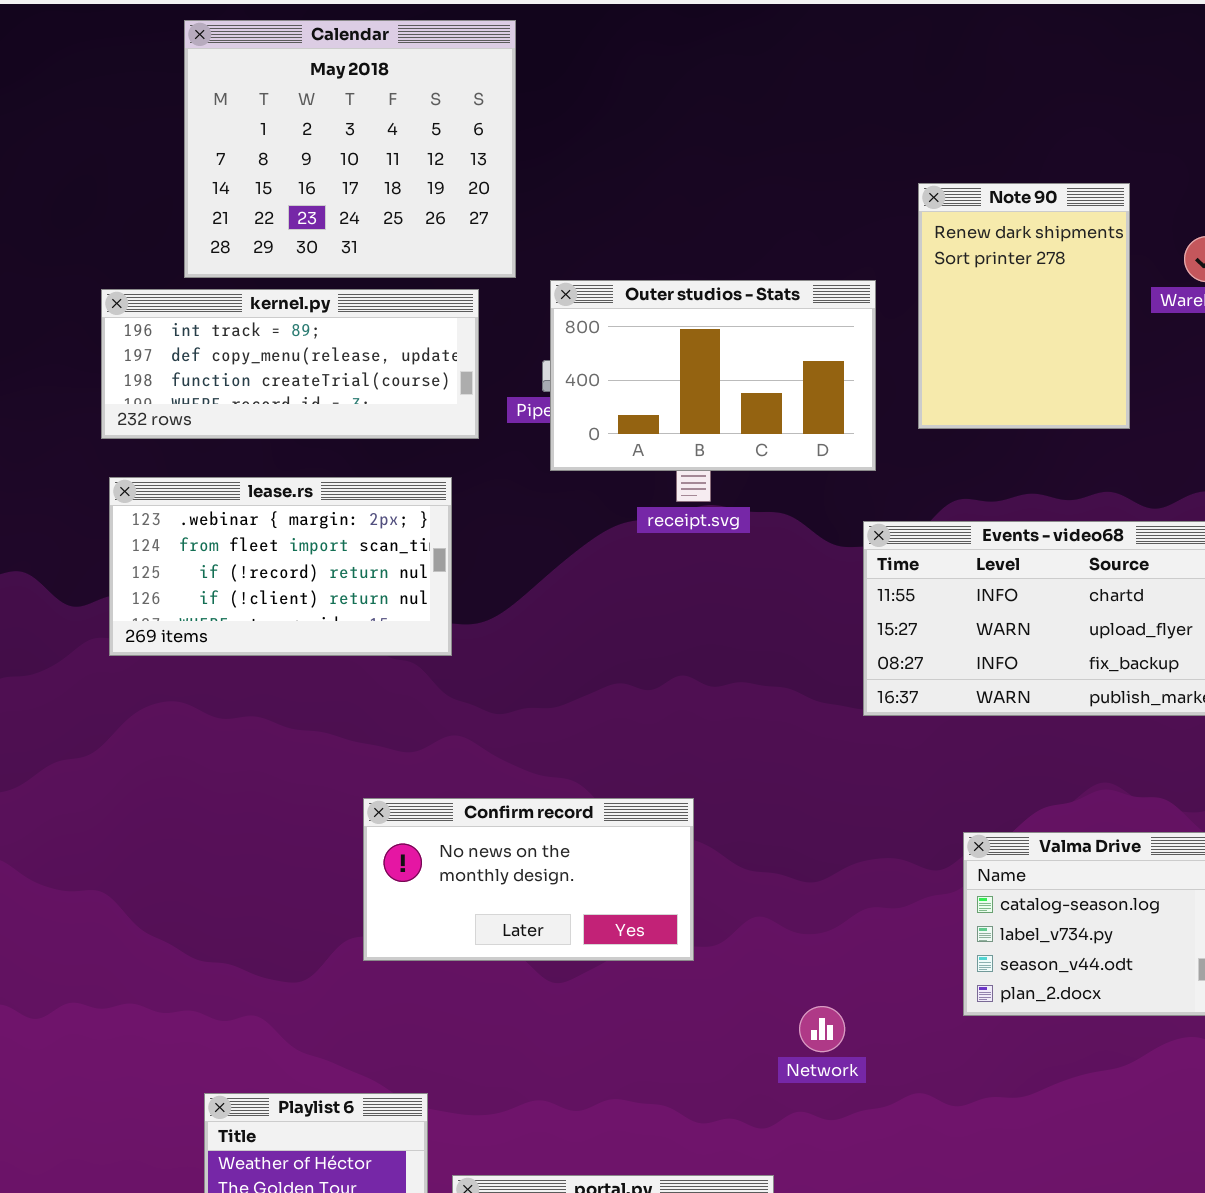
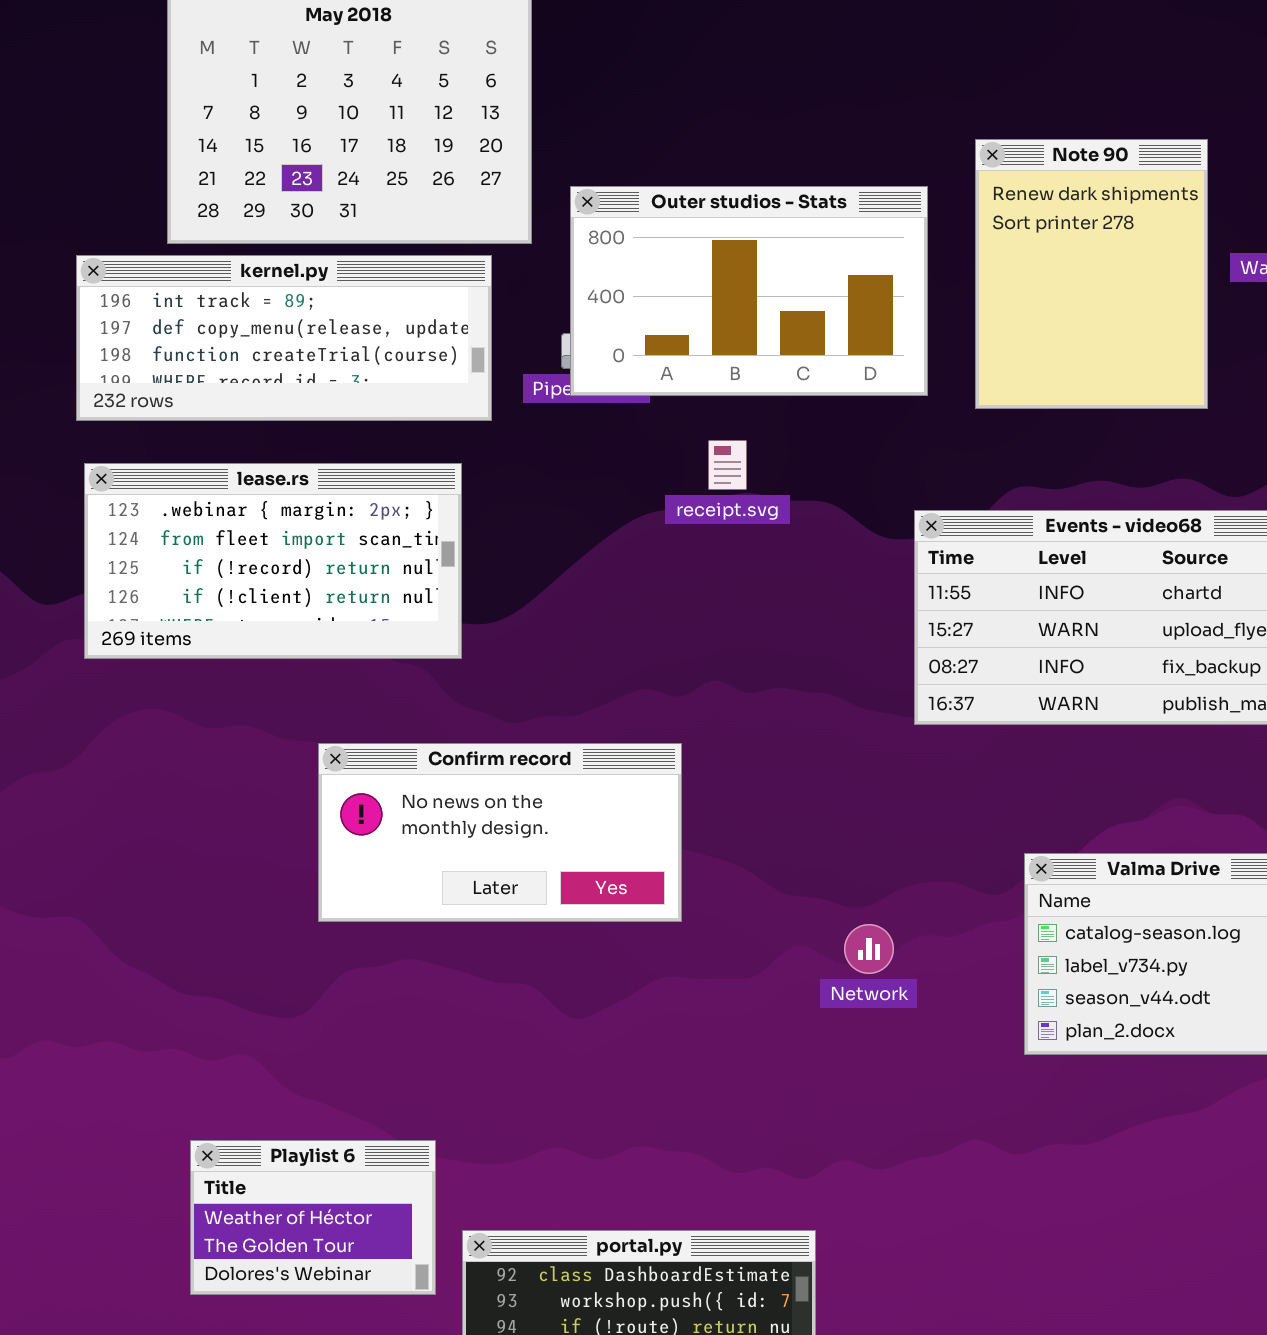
Outer studios - Stats: [550,280,876,471] -> [570,186,928,396], moved
Confirm record: [363,798,694,961] -> [318,743,682,922], moved
Network: [799,1006,845,1052] -> [844,924,894,974], moved

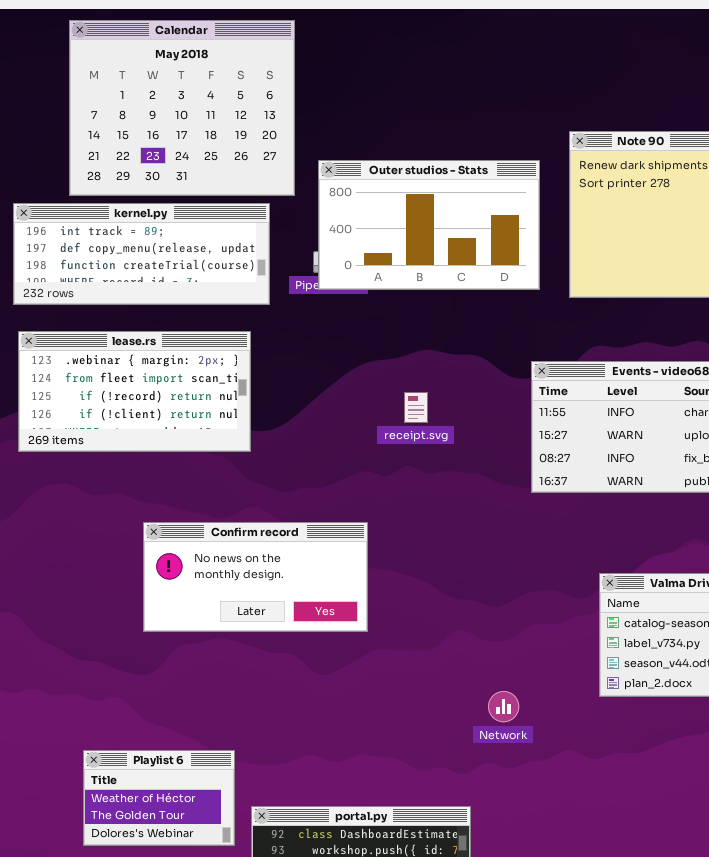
receipt.svg: [708,440,747,490] -> [404,392,428,423], moved
Confirm record: [318,743,682,922] -> [143,522,368,632], moved
Network: [844,924,894,974] -> [488,691,519,722], moved

